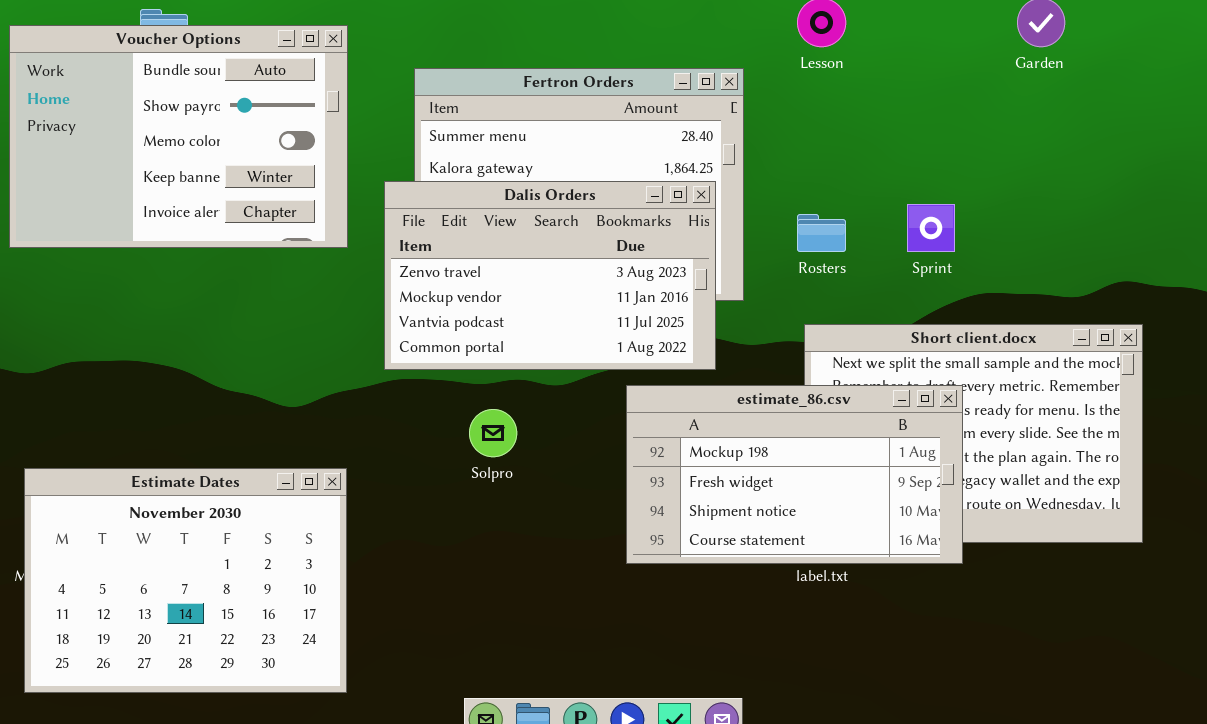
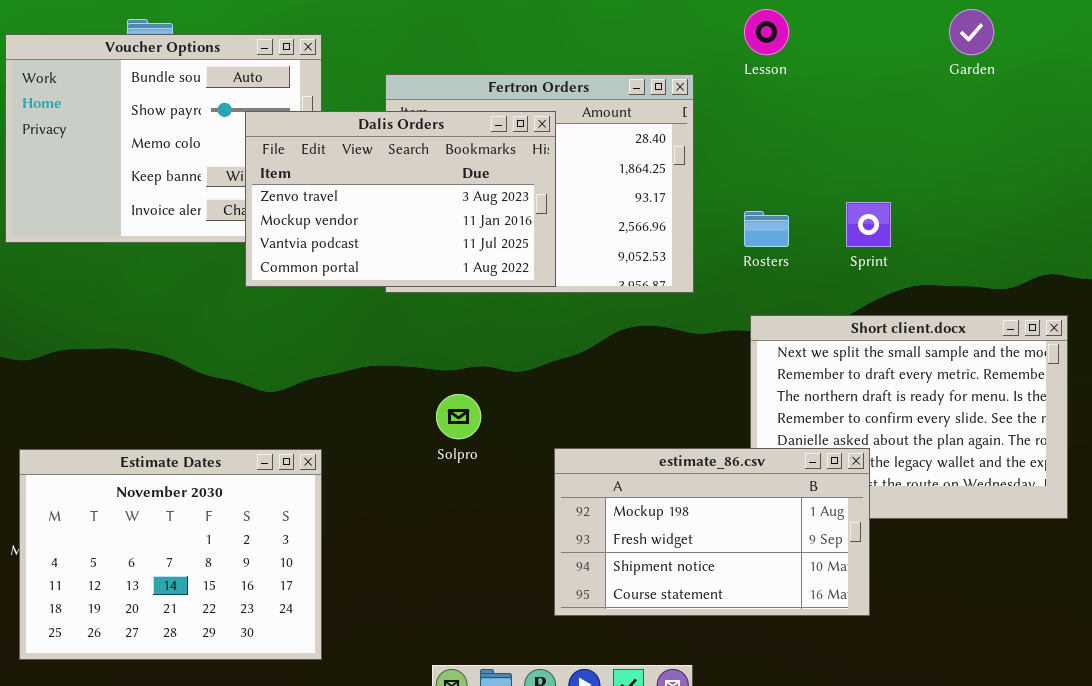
Dalis Orders: [384,181,716,370] -> [245,111,556,287], moved
estimate_86.csv: [626,385,963,564] -> [554,448,870,616], moved

